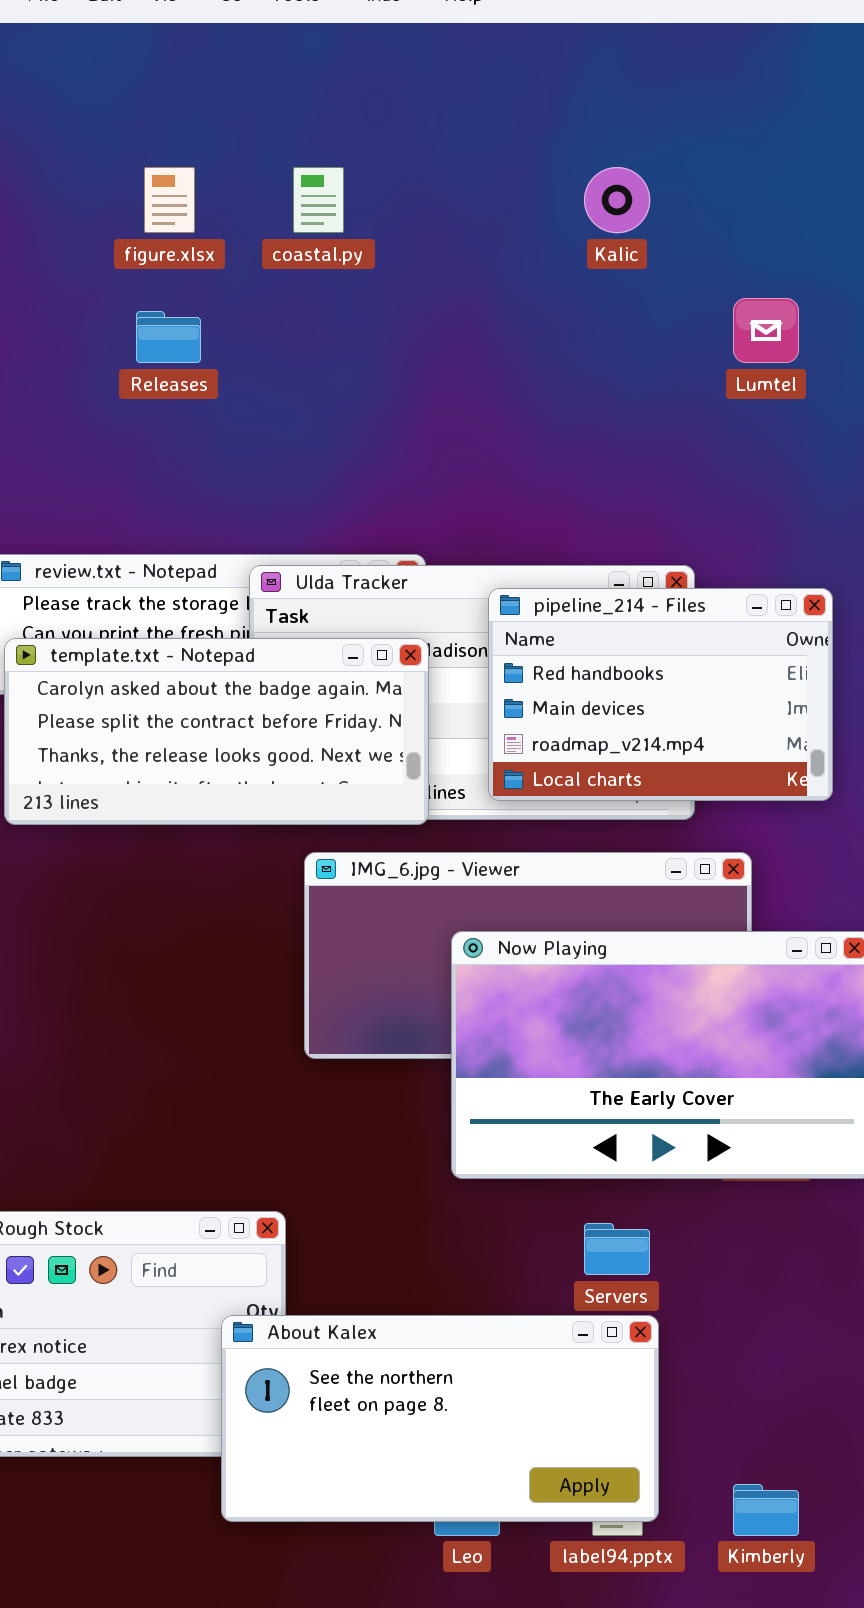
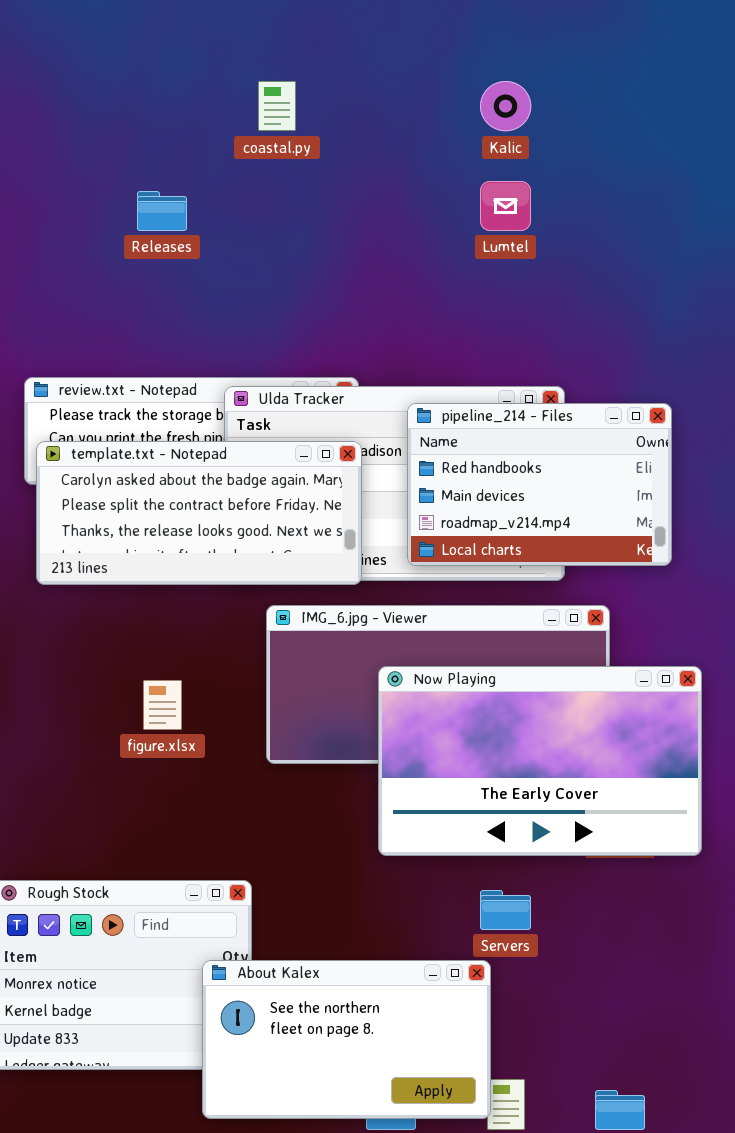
figure.xlsx: [144,167,195,233] -> [143,680,182,730], moved
Lumtel: [733,298,799,363] -> [480,181,531,231], moved
About Kalex: [221,1315,659,1522] -> [202,960,491,1119], resized

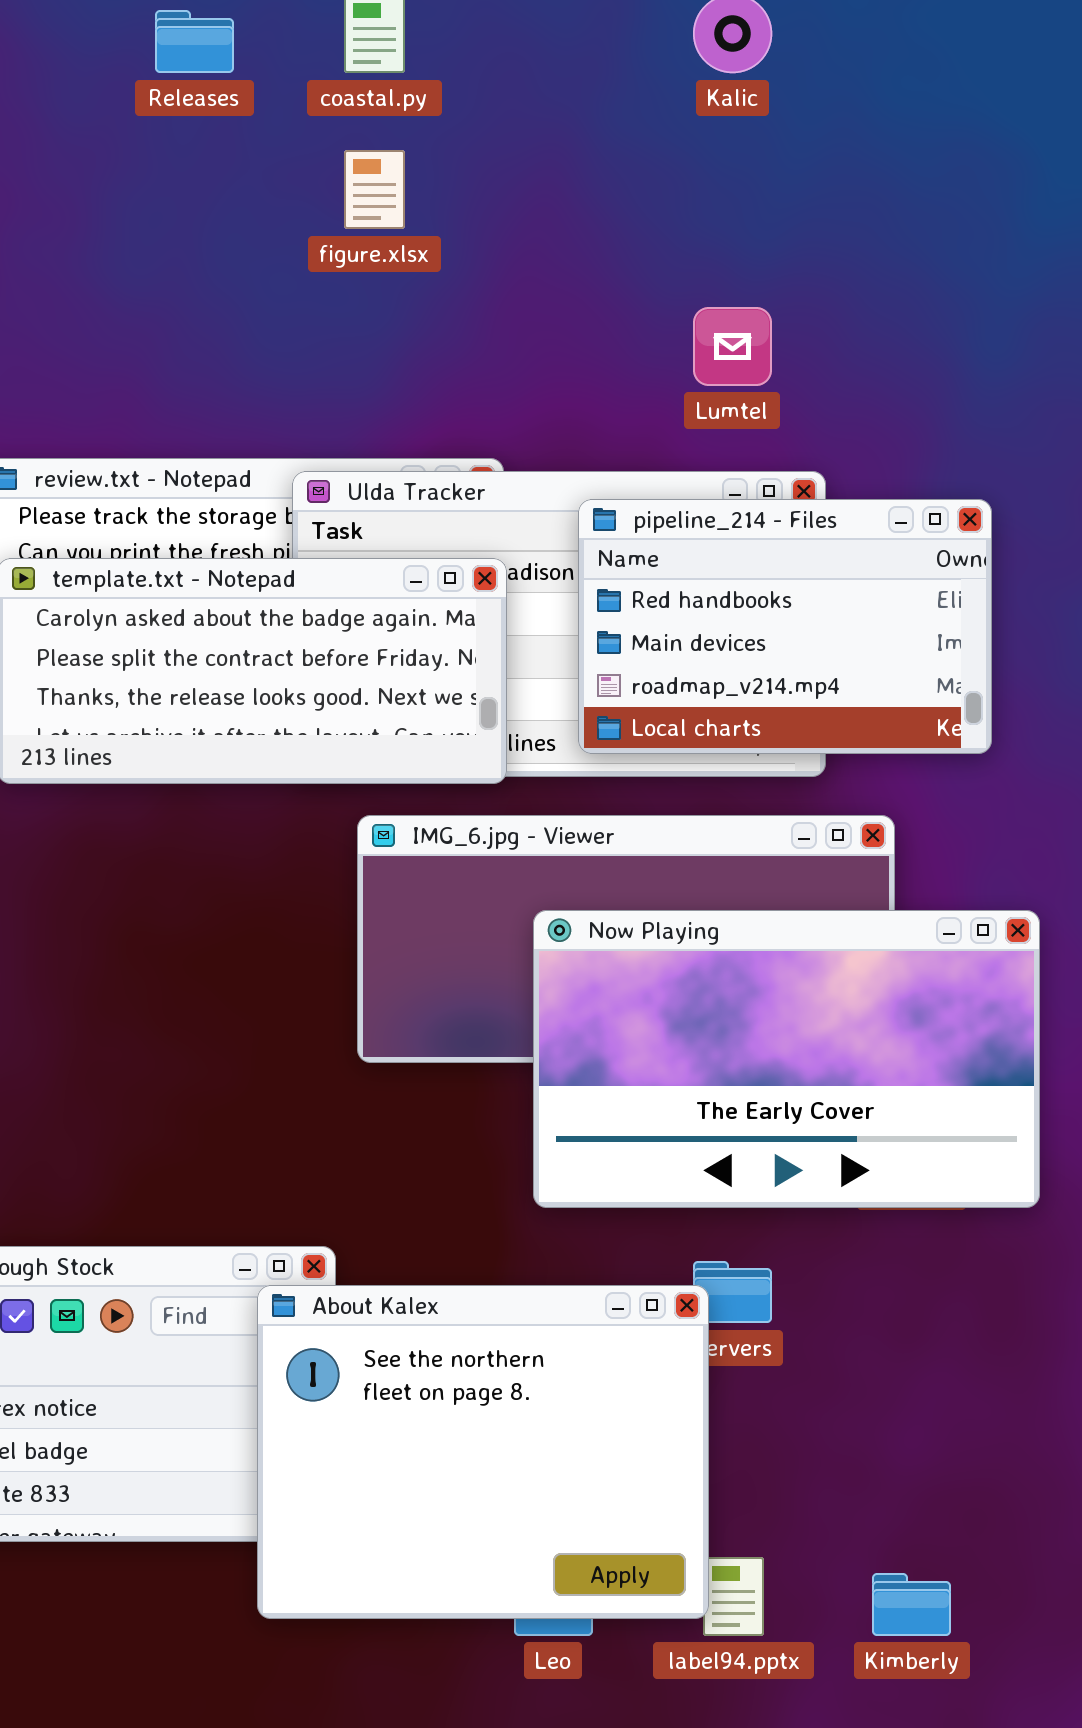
Lumtel: [480,181,531,231] -> [693,307,772,386], moved
Releases: [137,191,187,231] -> [155,10,234,73], moved
figure.xlsx: [143,680,182,730] -> [344,150,405,229], moved
About Kalex: [202,960,491,1119] -> [257,1285,709,1619], resized

